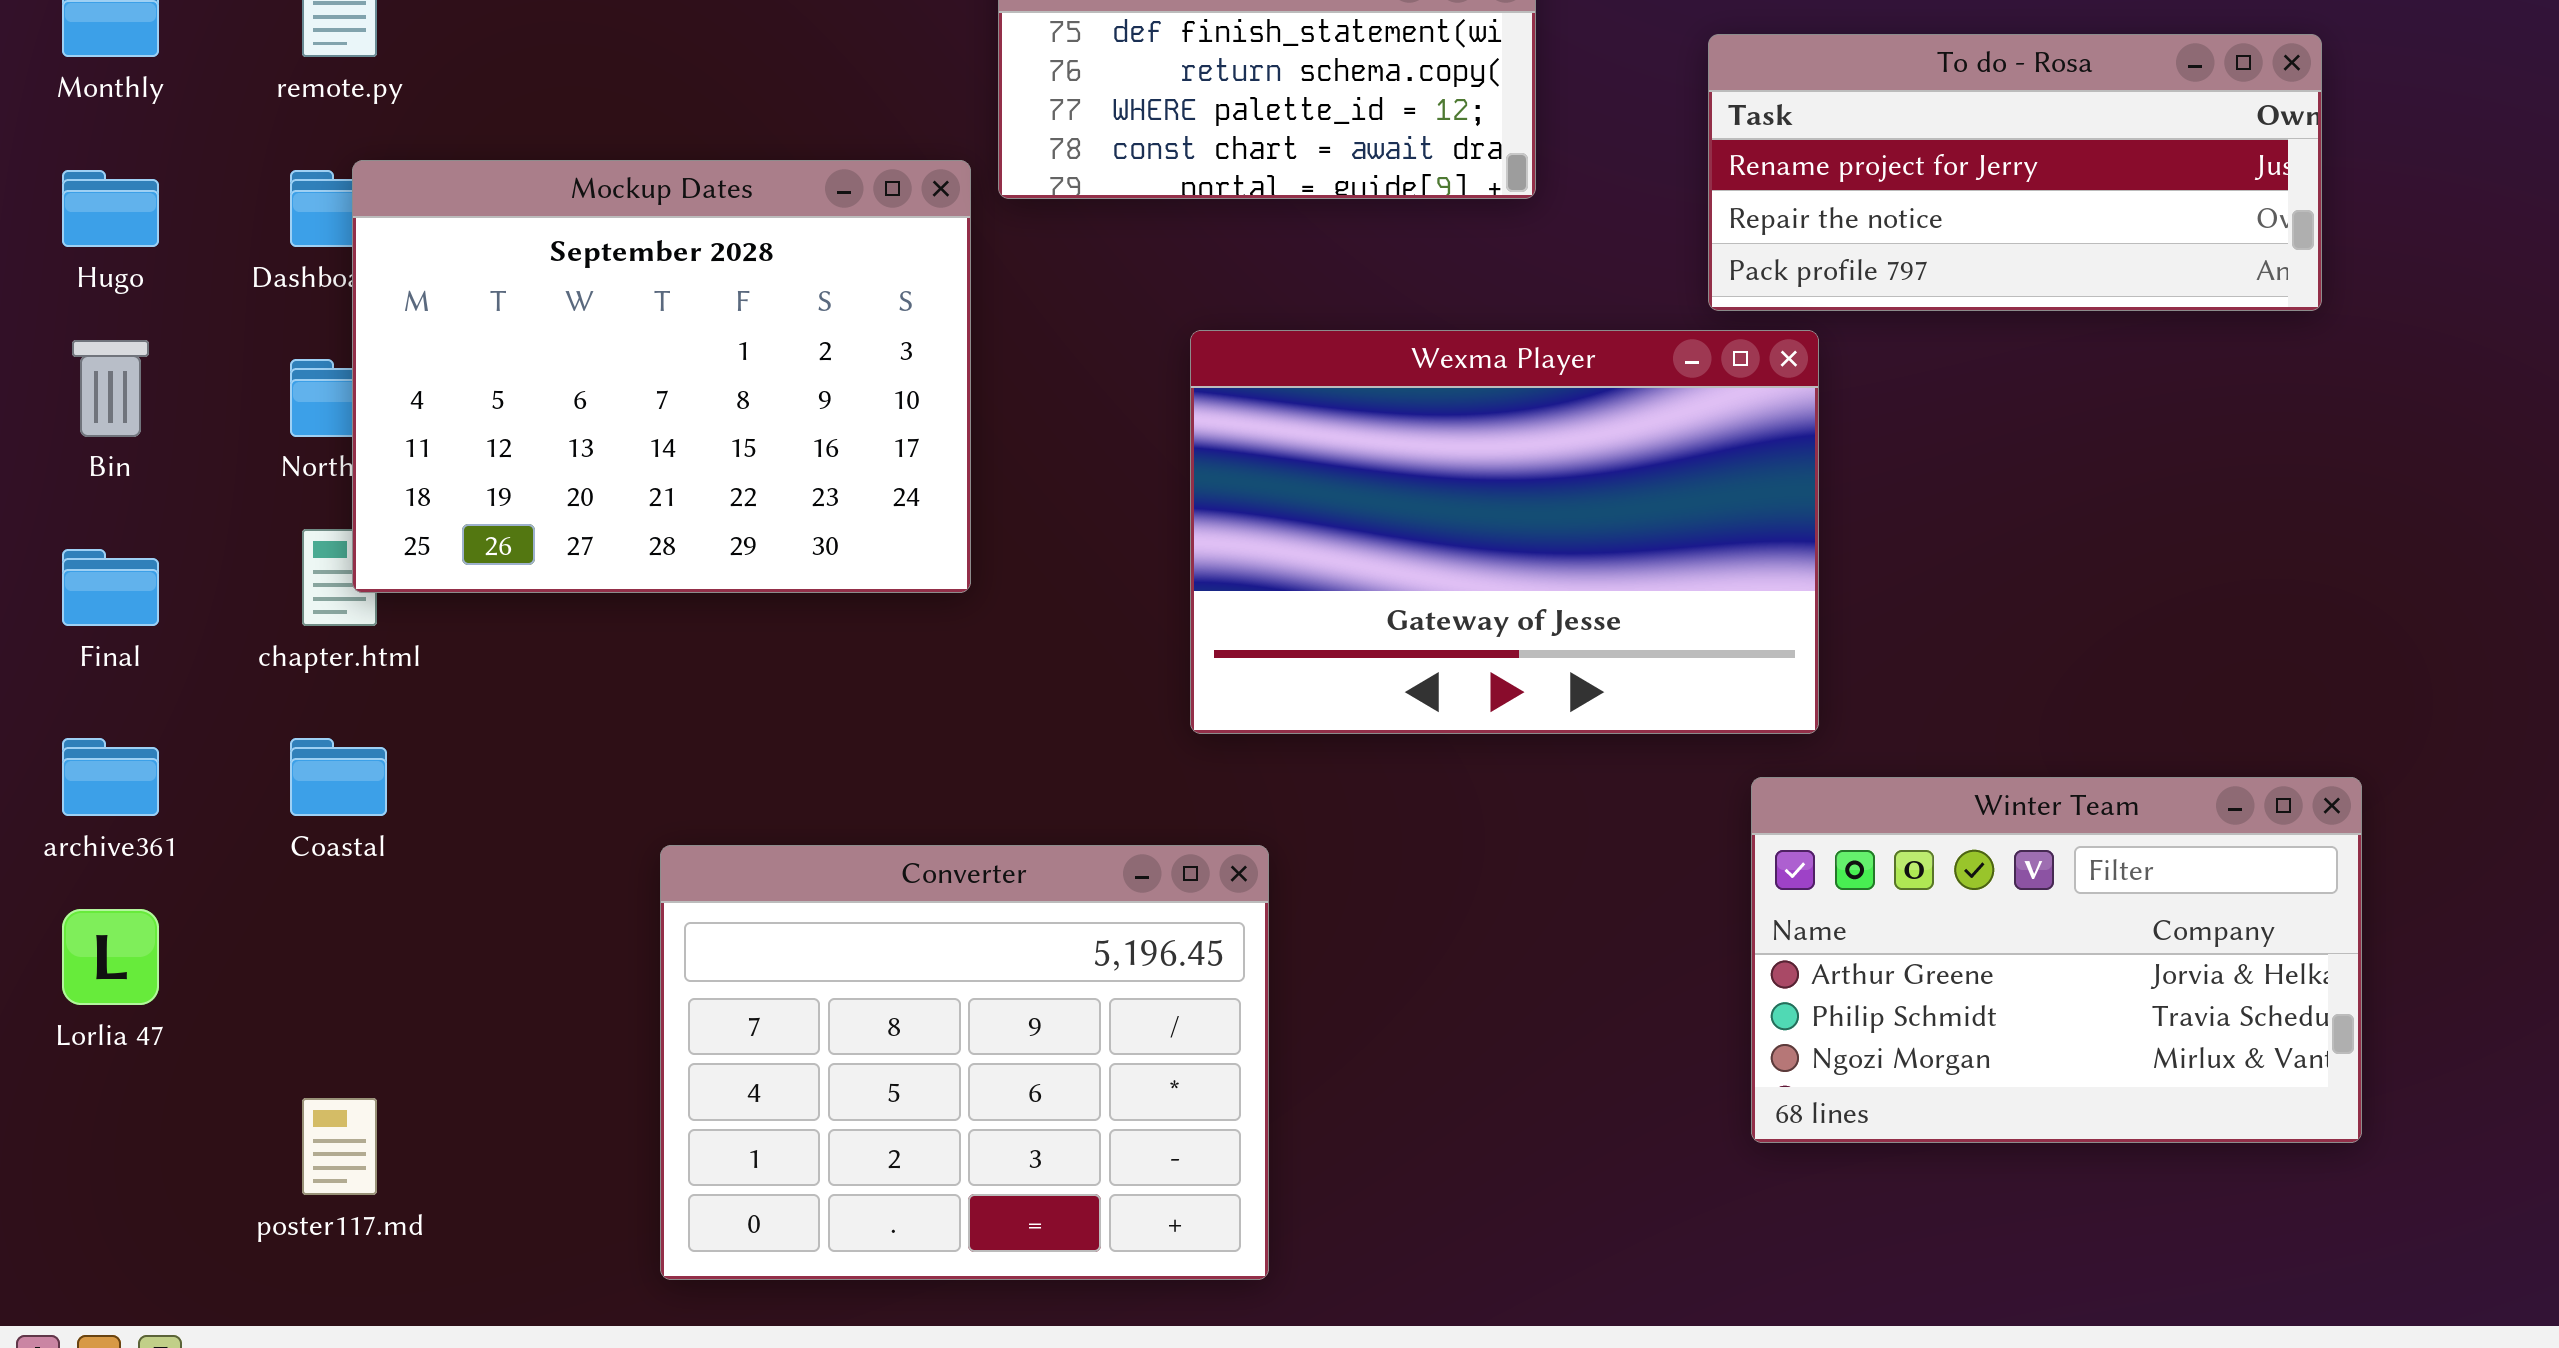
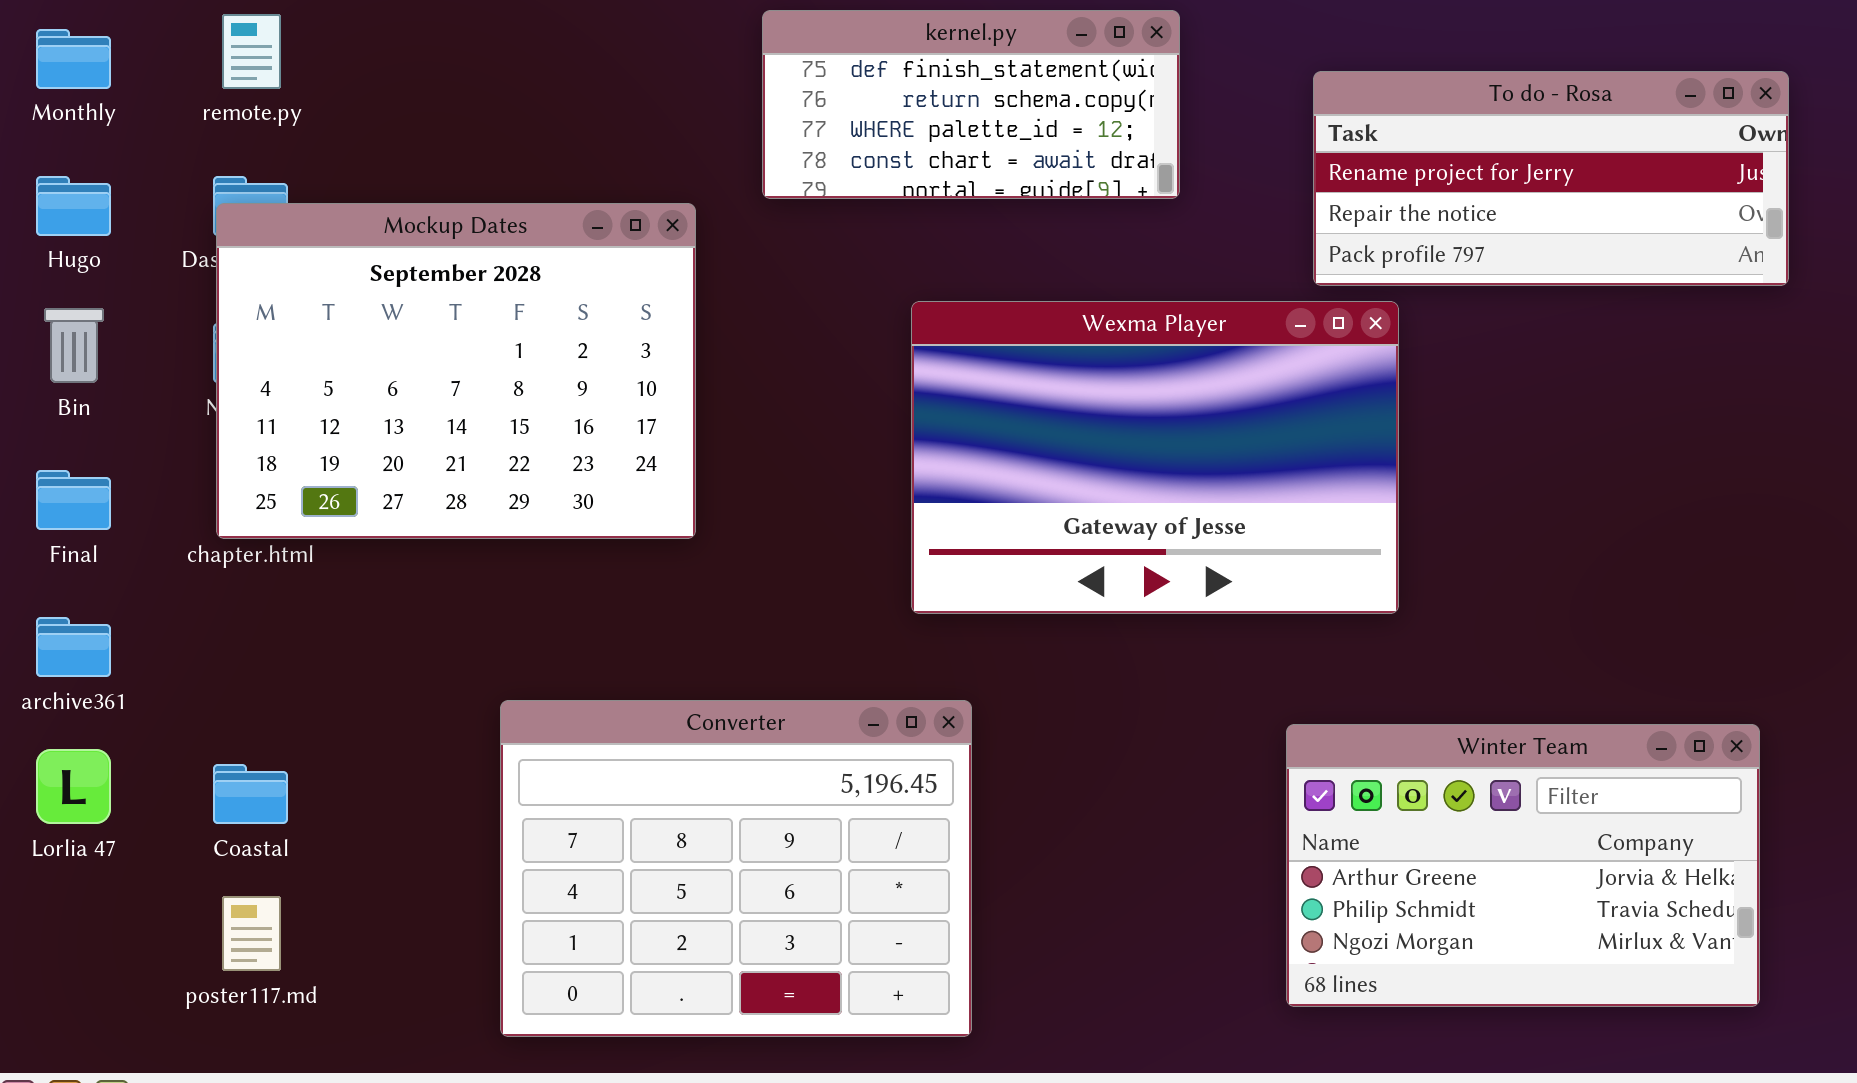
Mockup Dates: [352,160,971,593] -> [216,203,696,539], moved
Coastal: [290,738,387,816] -> [213,764,288,824], moved
Winter Team: [1751,777,2362,1143] -> [1286,724,1760,1007], moved

